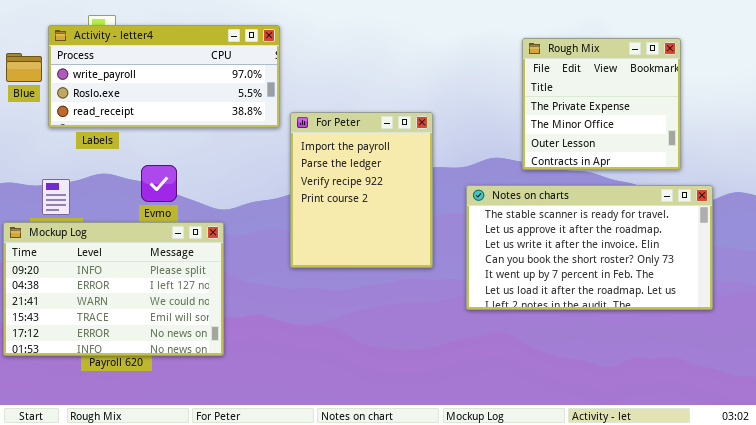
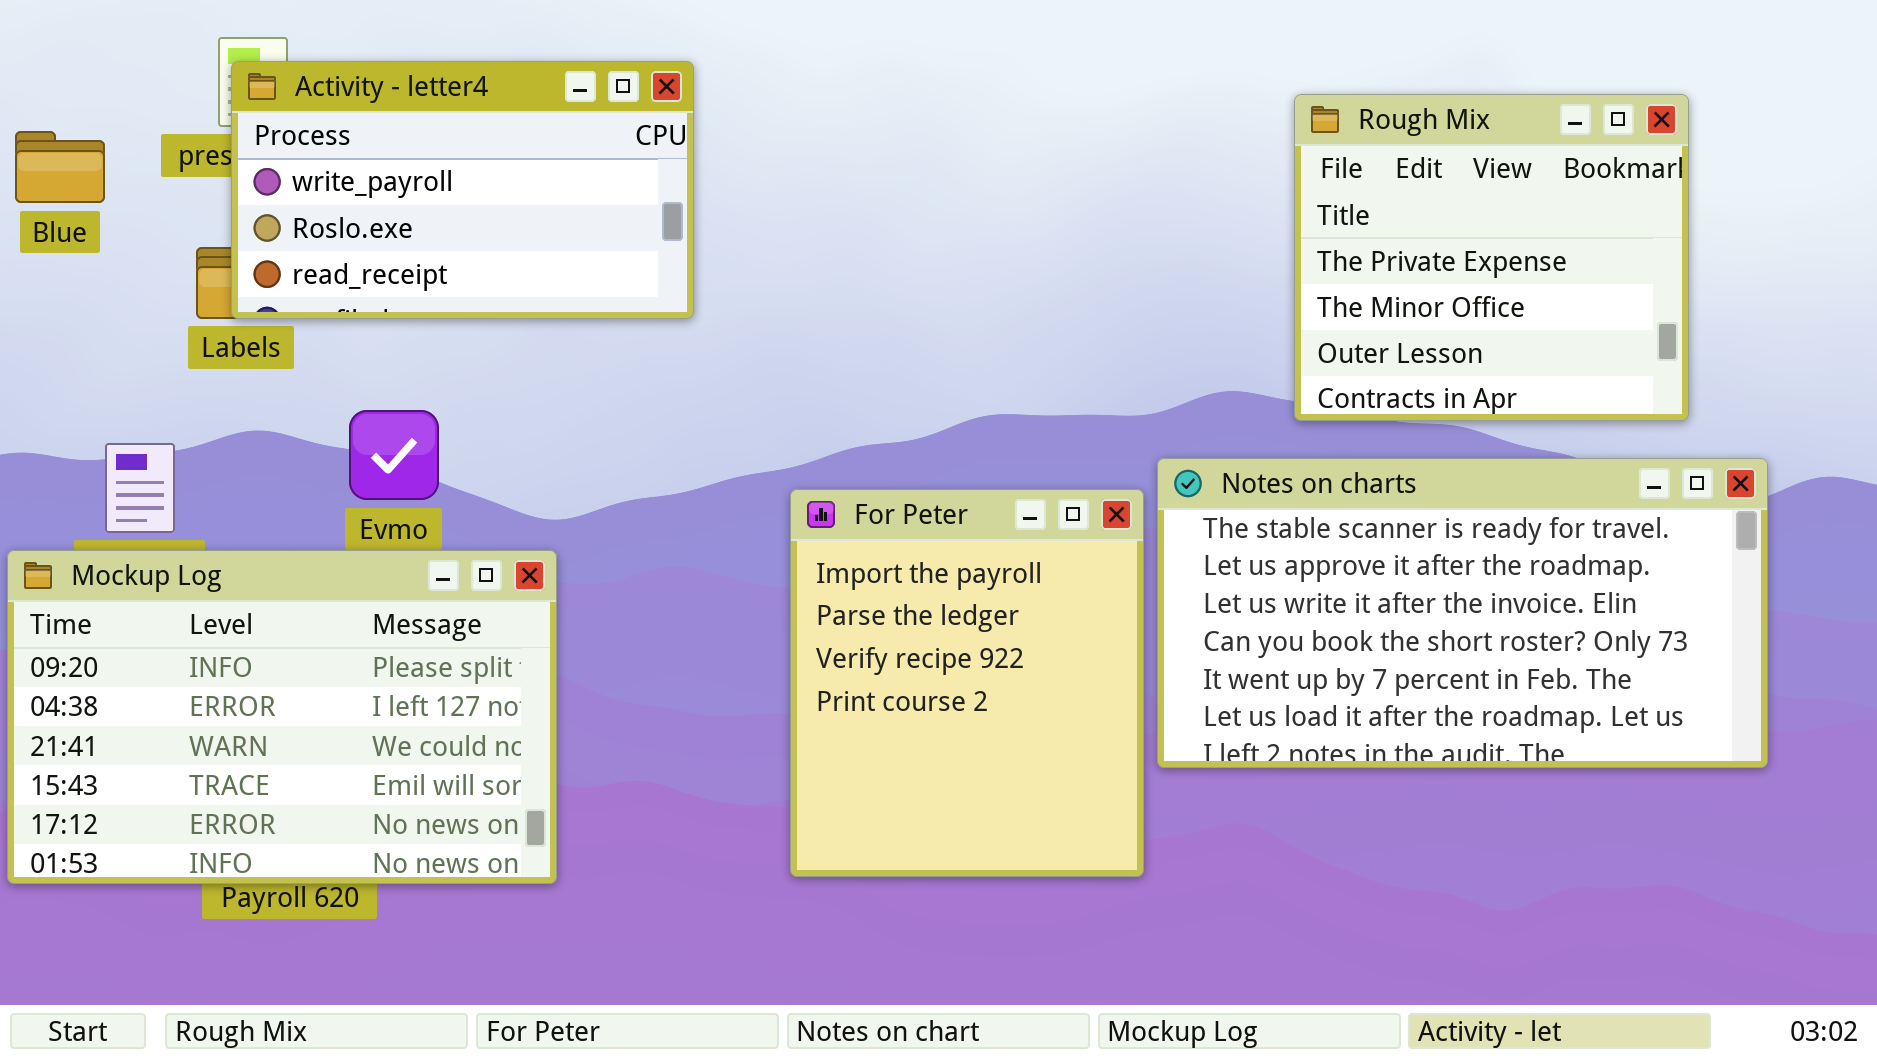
Activity - letter4: [48,25,280,128] -> [231,61,694,319], resized
For Peter: [290,112,433,268] -> [790,489,1144,877], moved

